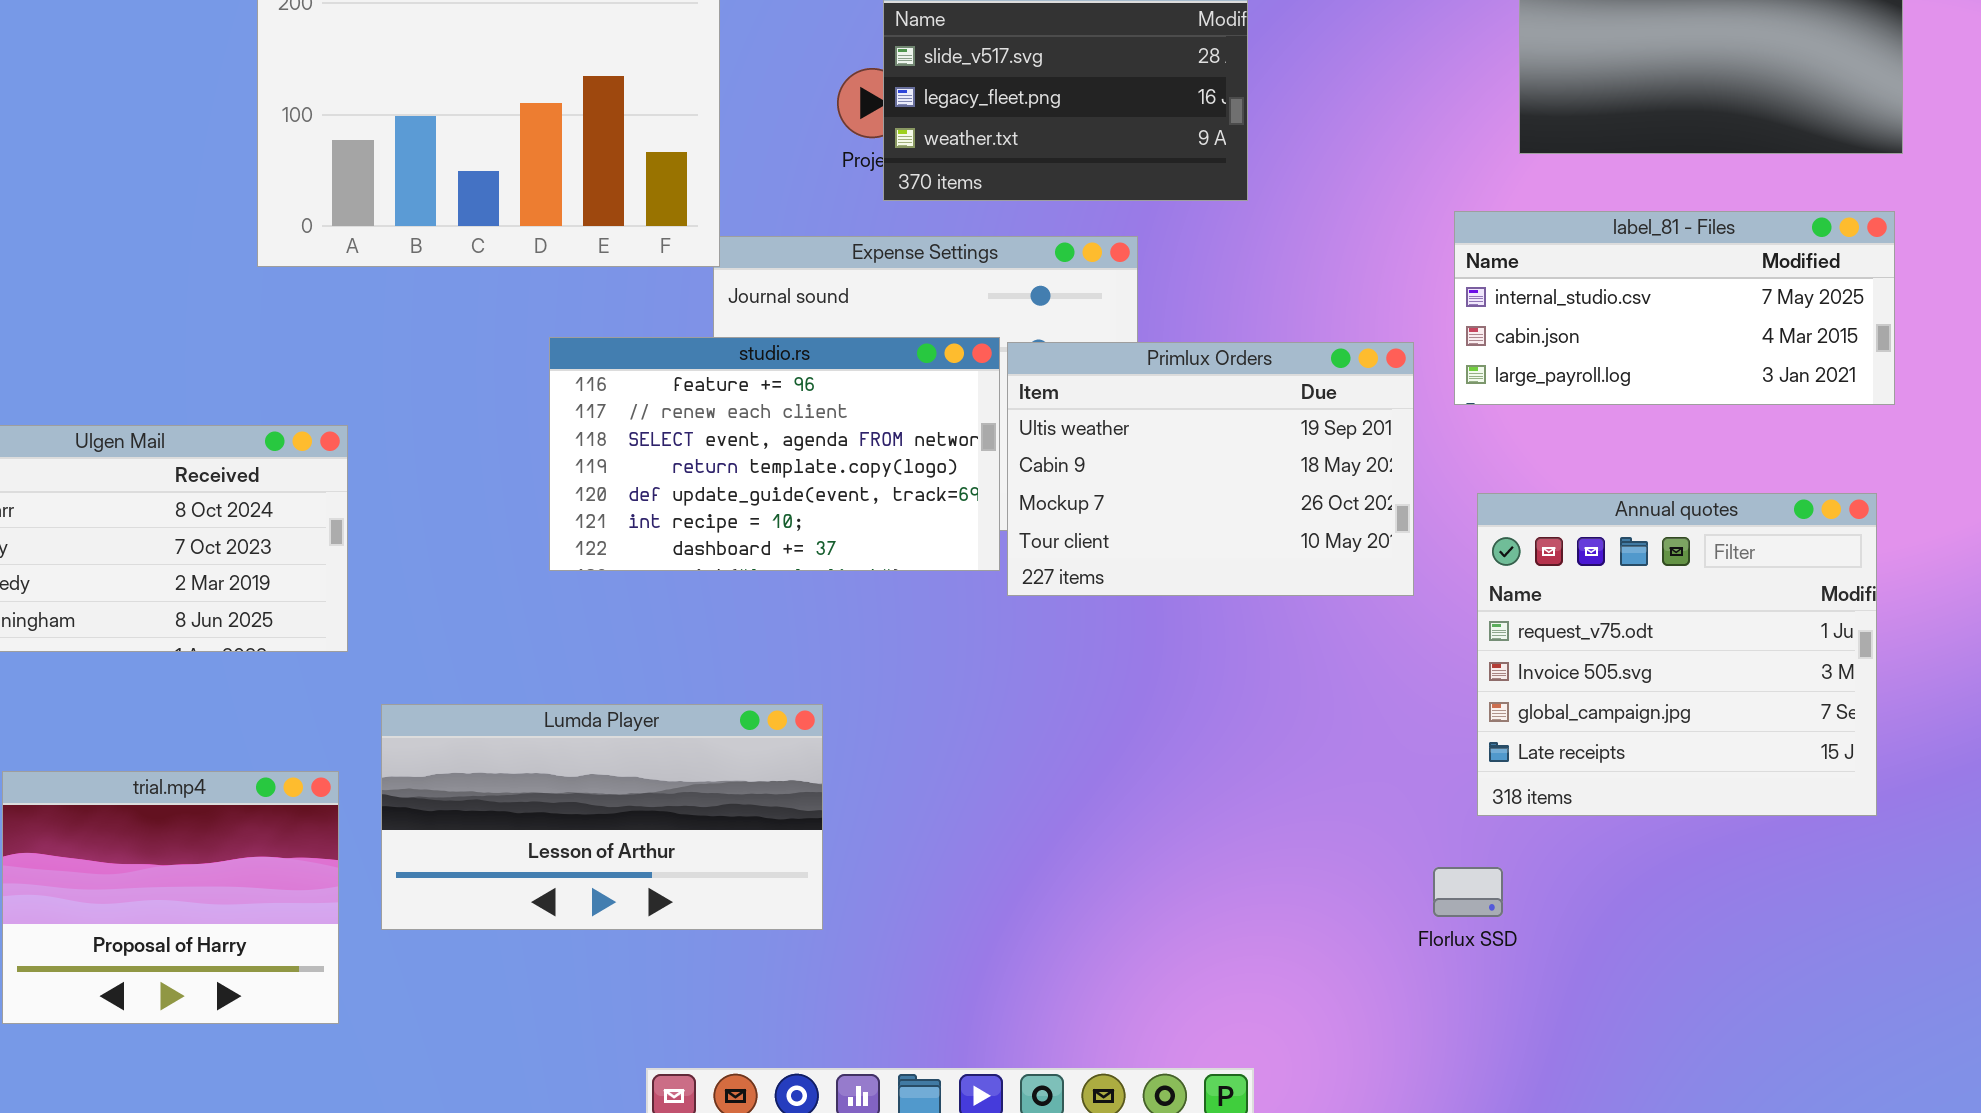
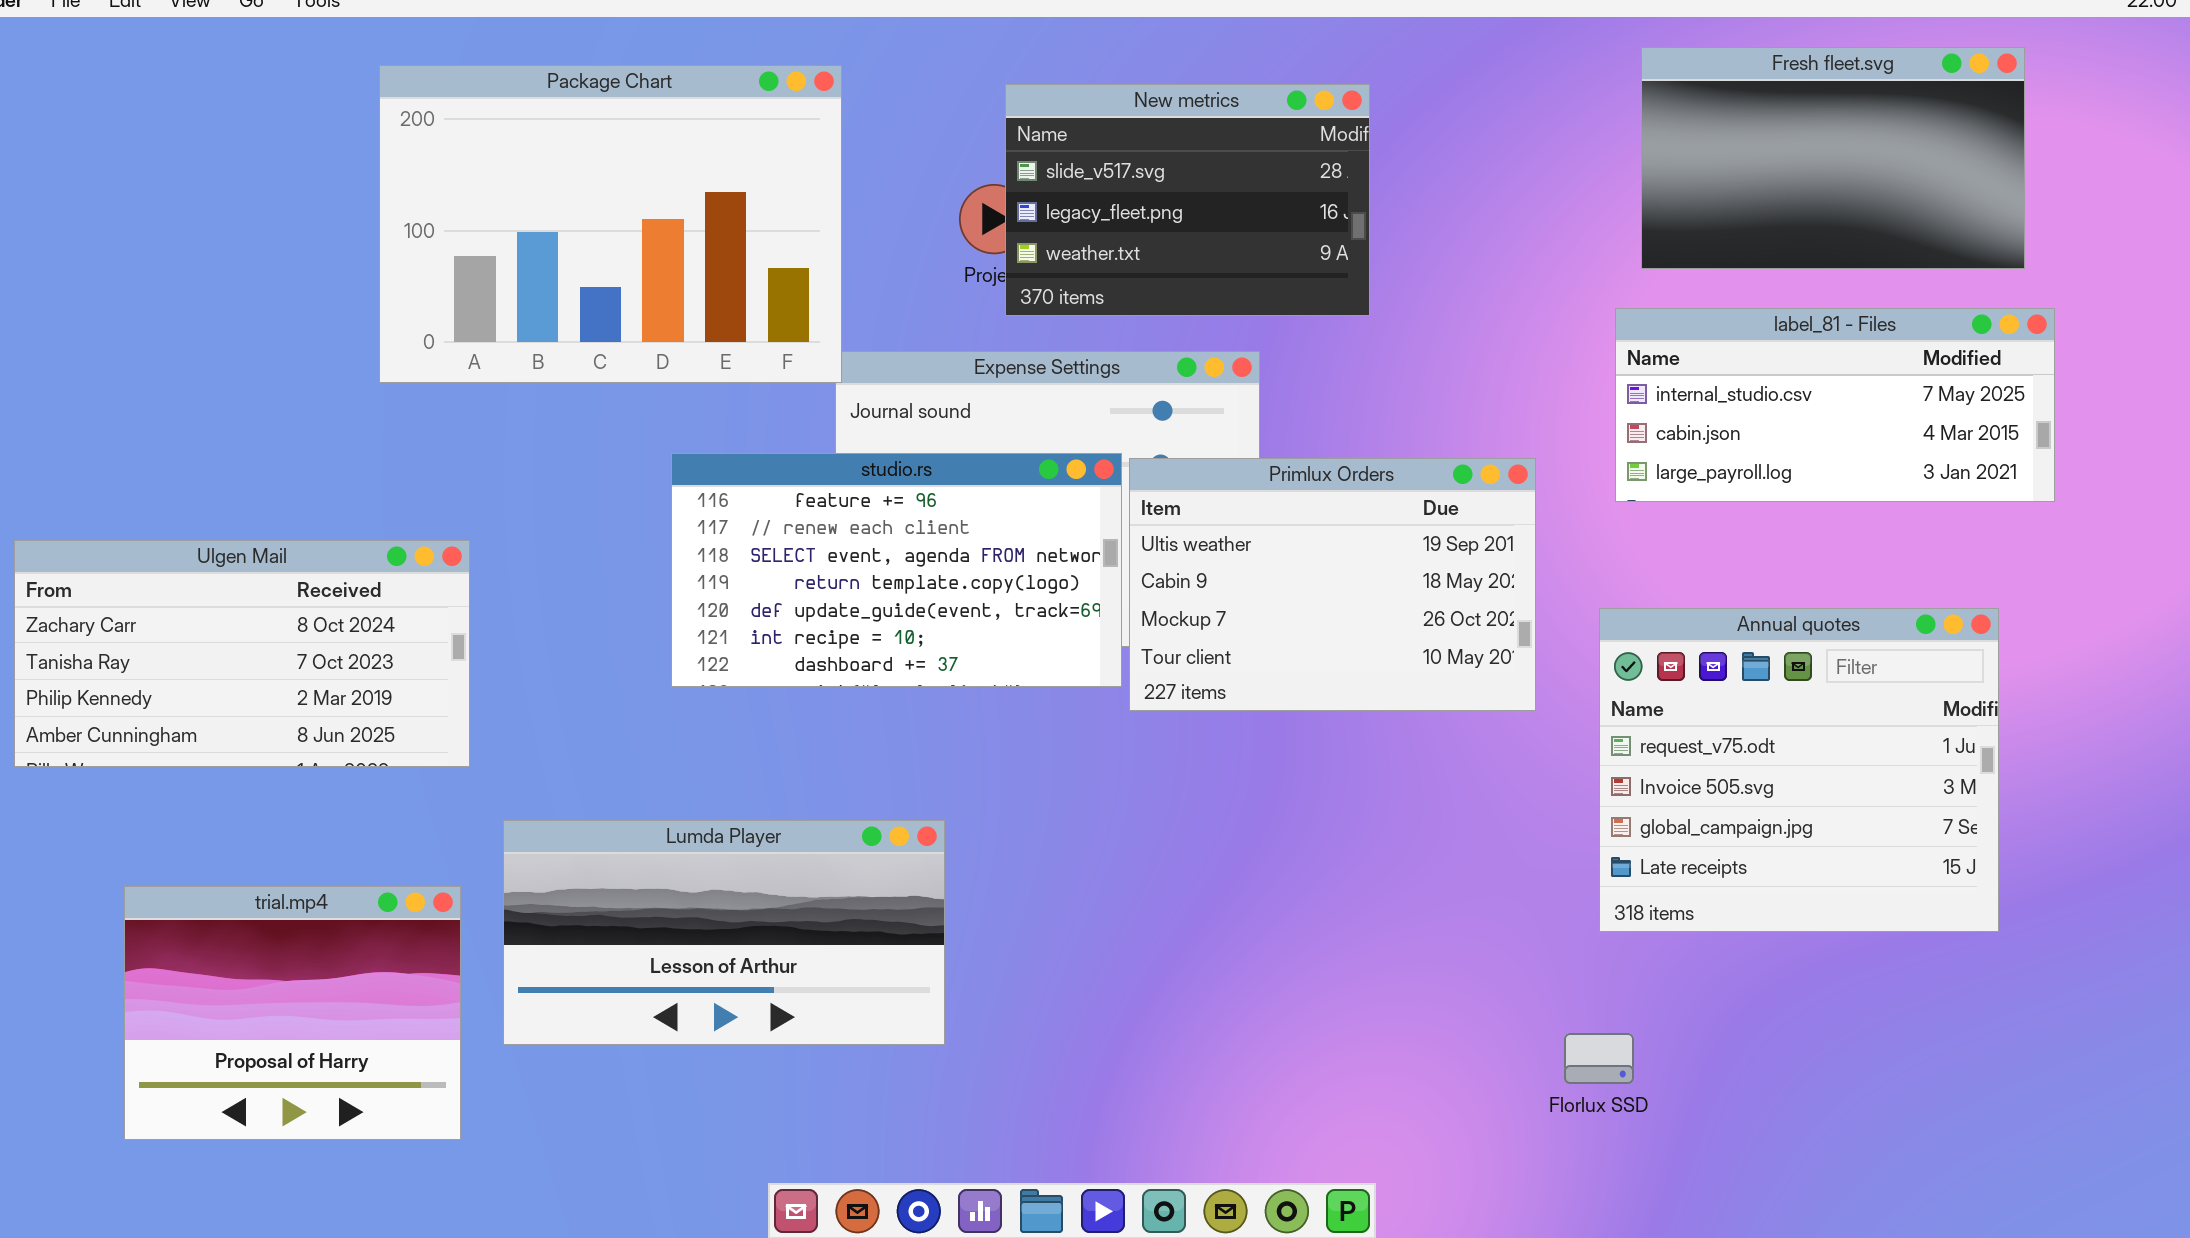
label_81 - Files: [1454,211,1895,405] -> [1615,308,2055,502], moved
Florlux SSD: [1433,867,1503,917] -> [1564,1033,1634,1084], moved

